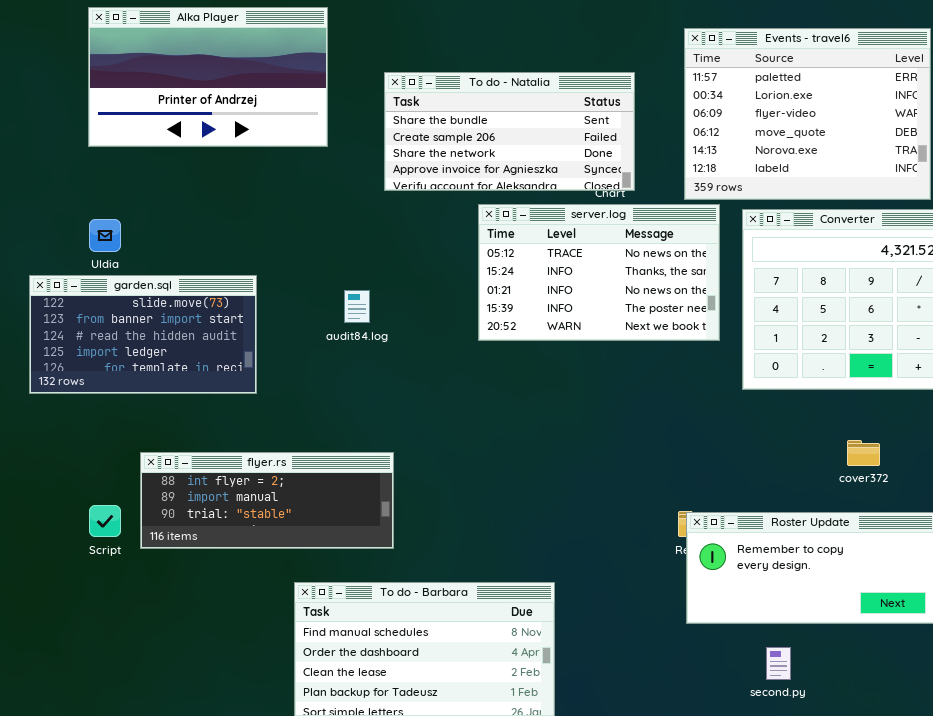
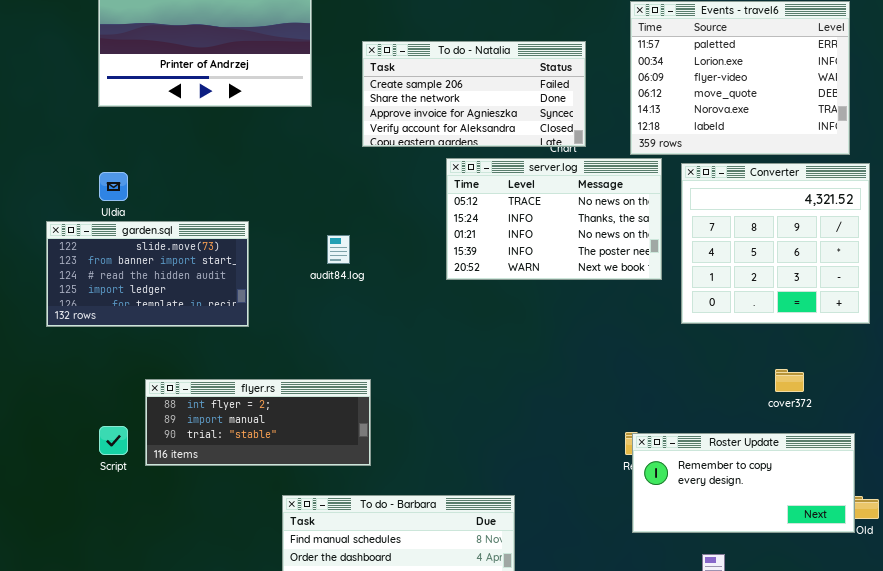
To do - Natalia: [384,72,635,191] -> [362,41,586,147], scrolled down 1 row

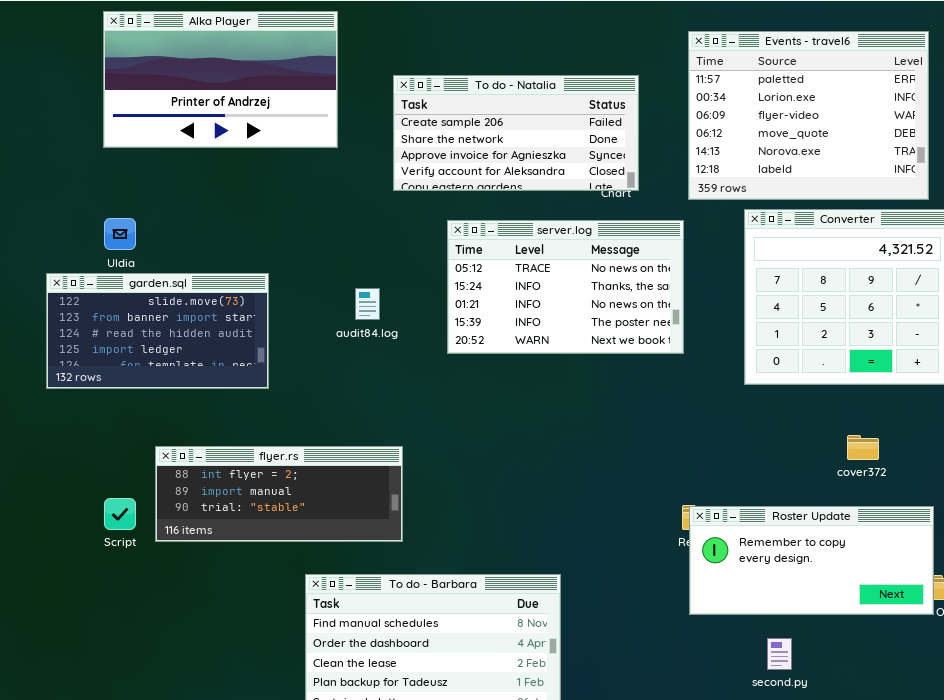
server.log: [446,158,662,280] -> [447,220,684,354], moved

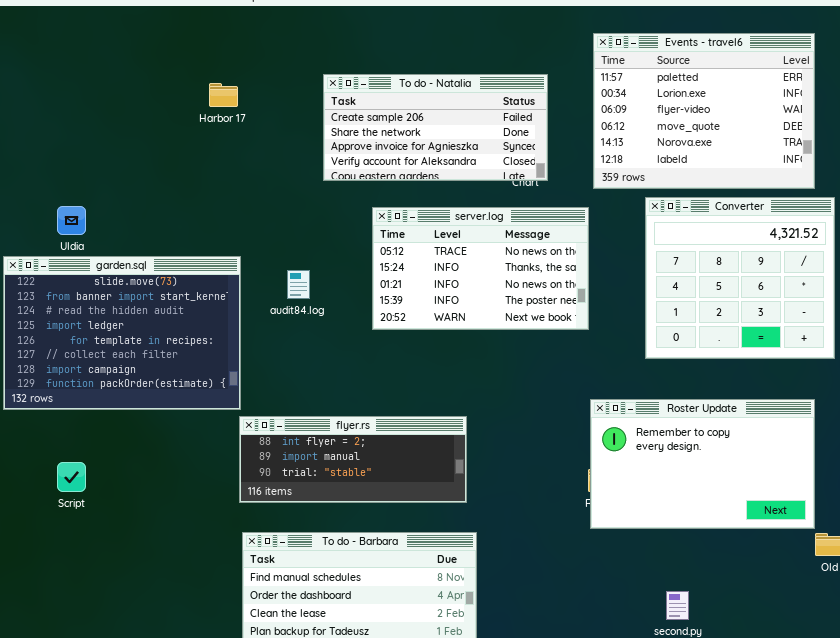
Alka Player: [103,11,338,148] -> none, closed
garden.sql: [46,273,269,389] -> [3,256,241,410], resized
flyer.rs: [155,446,403,542] -> [239,416,467,503], moved
Roster Update: [689,506,934,615] -> [590,399,815,529], moved, resized

